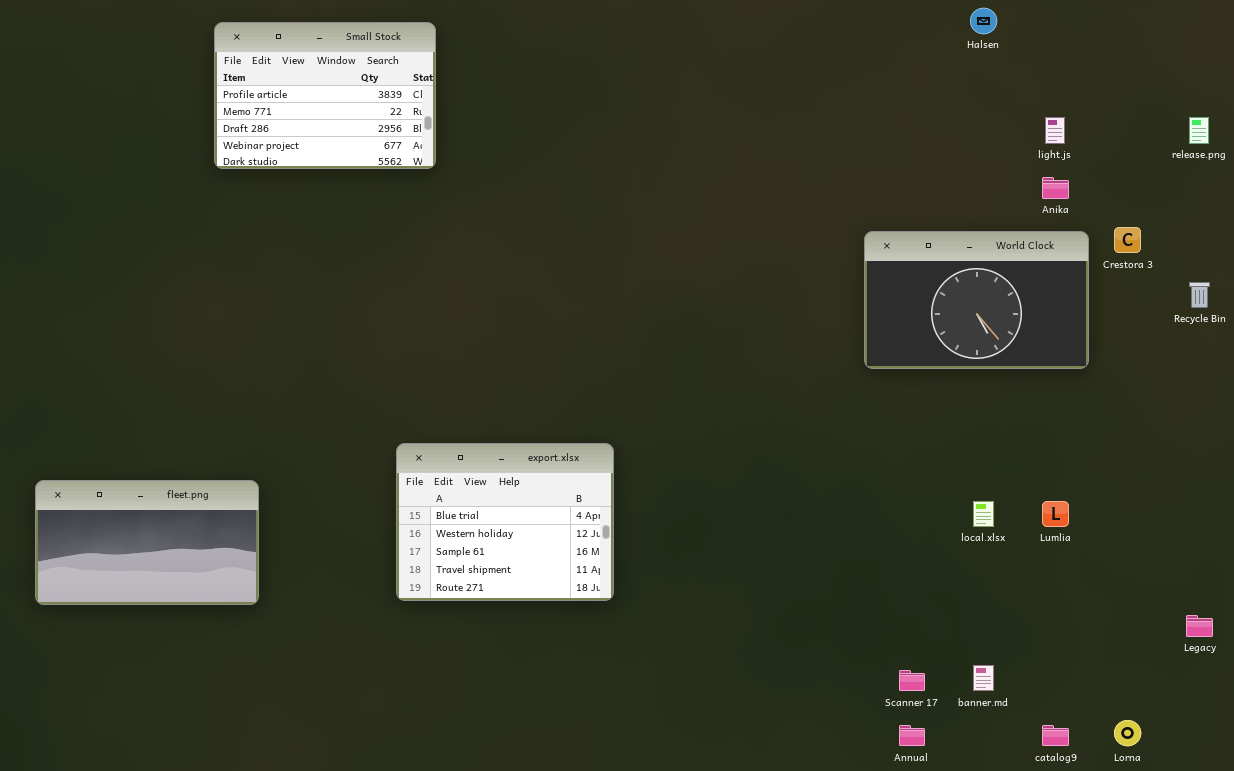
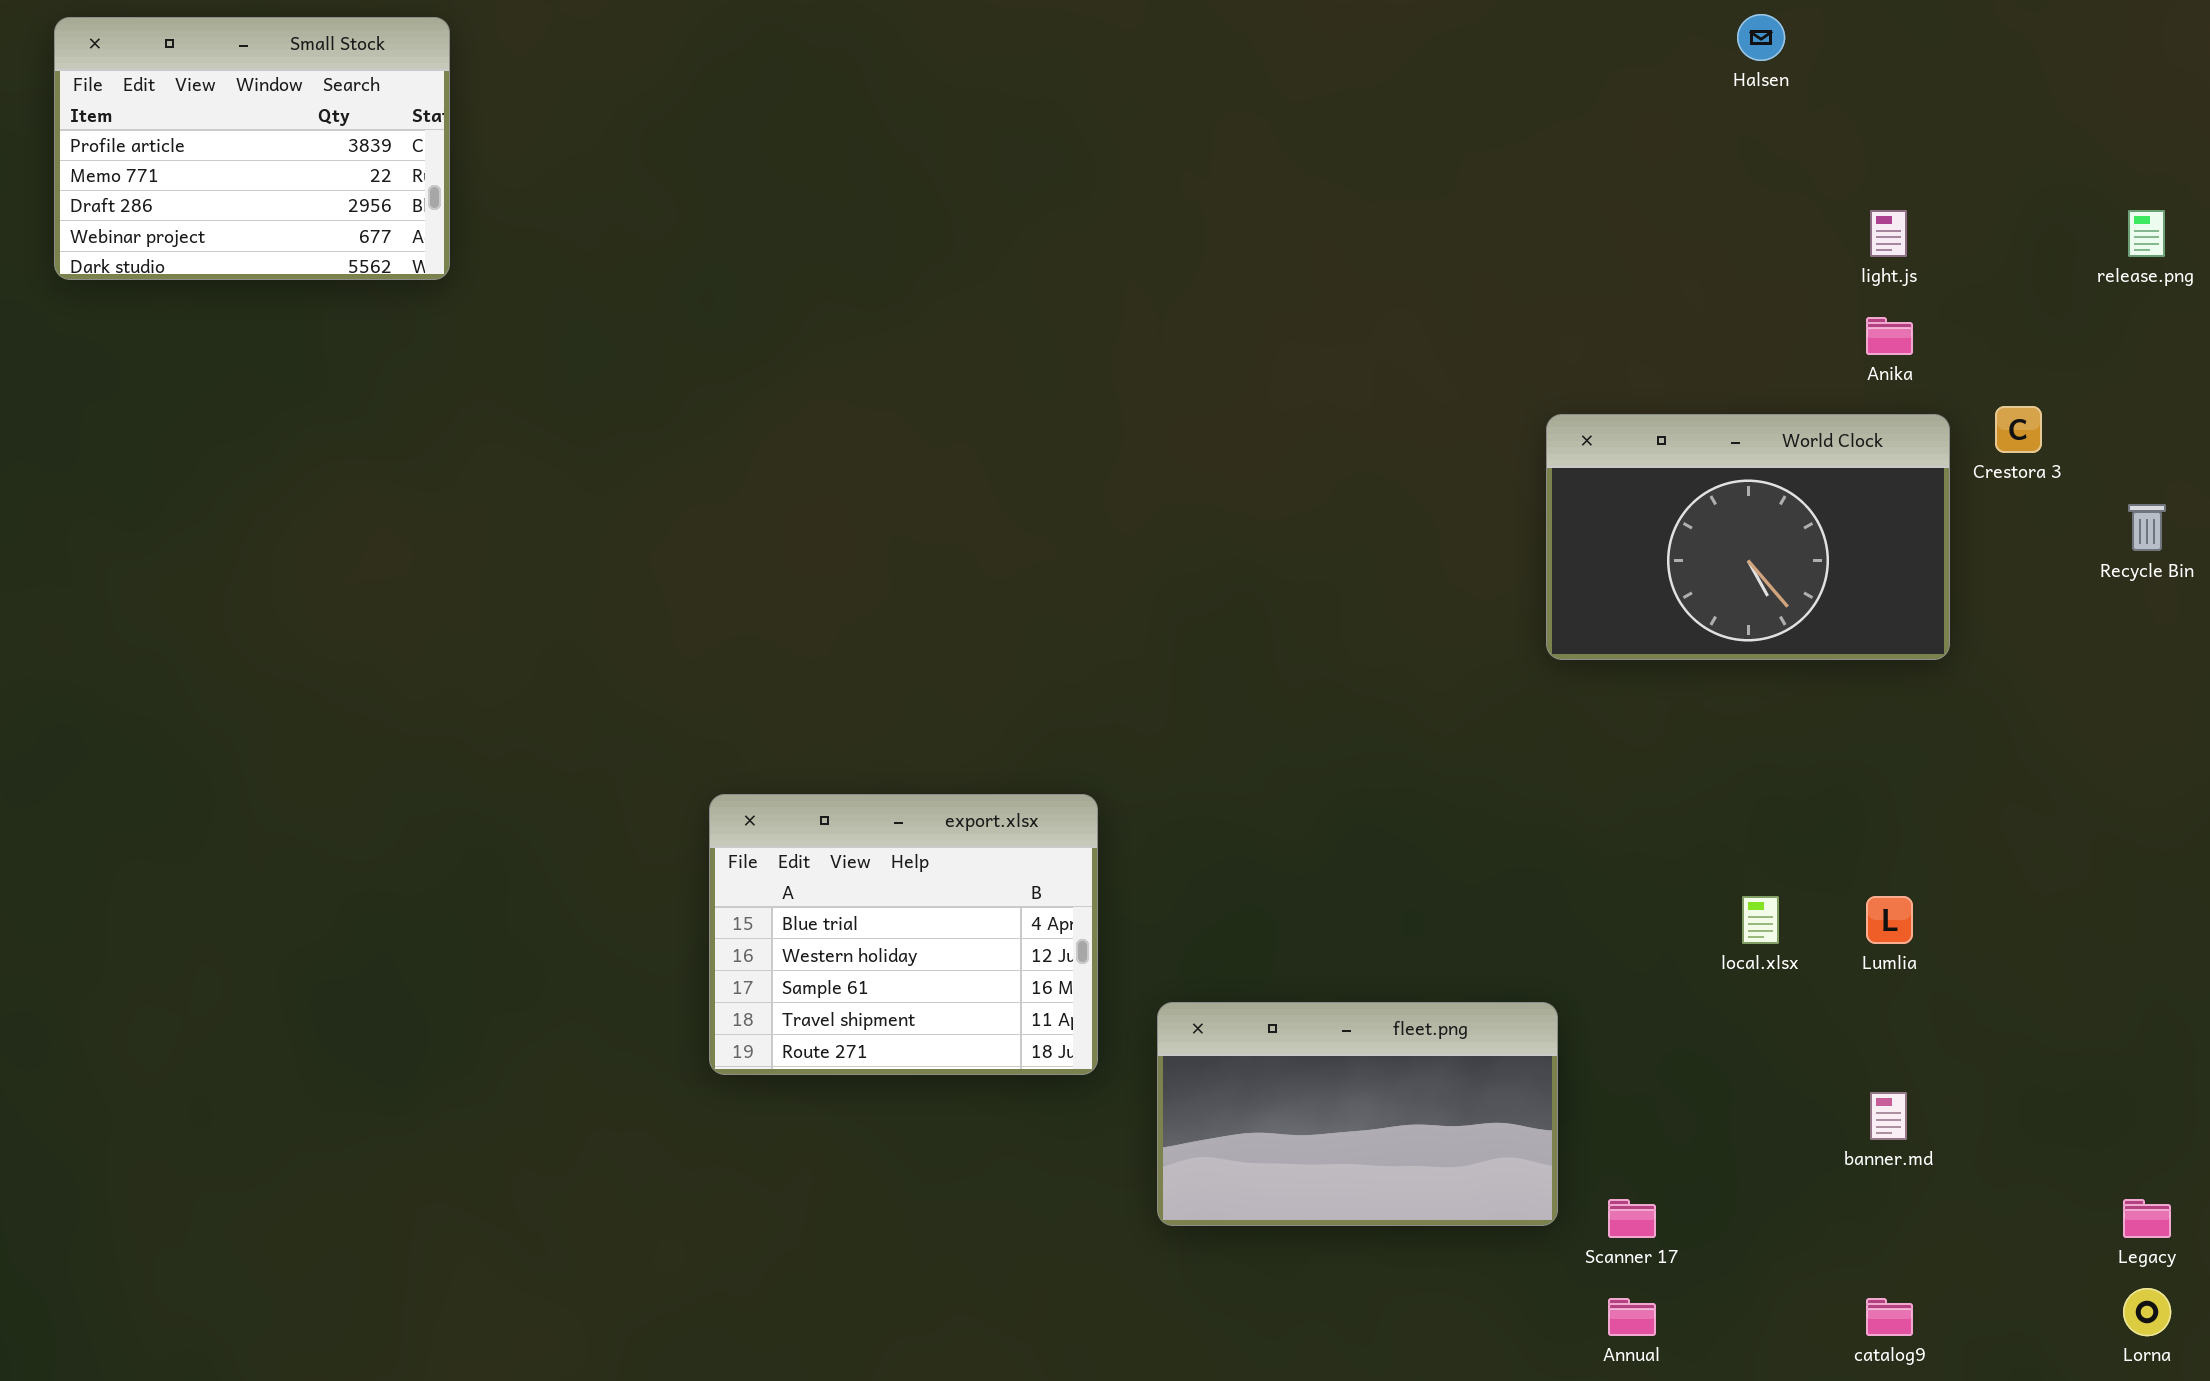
Small Stock: [214,22,436,169] -> [54,17,450,280], moved
fleet.png: [35,480,259,605] -> [1157,1002,1558,1226], moved
Legacy: [1186,615,1213,637] -> [2123,1199,2171,1238], moved
banner.md: [973,665,994,691] -> [1870,1092,1907,1140], moved
Lorna: [1114,720,1141,746] -> [2123,1288,2171,1336], moved

